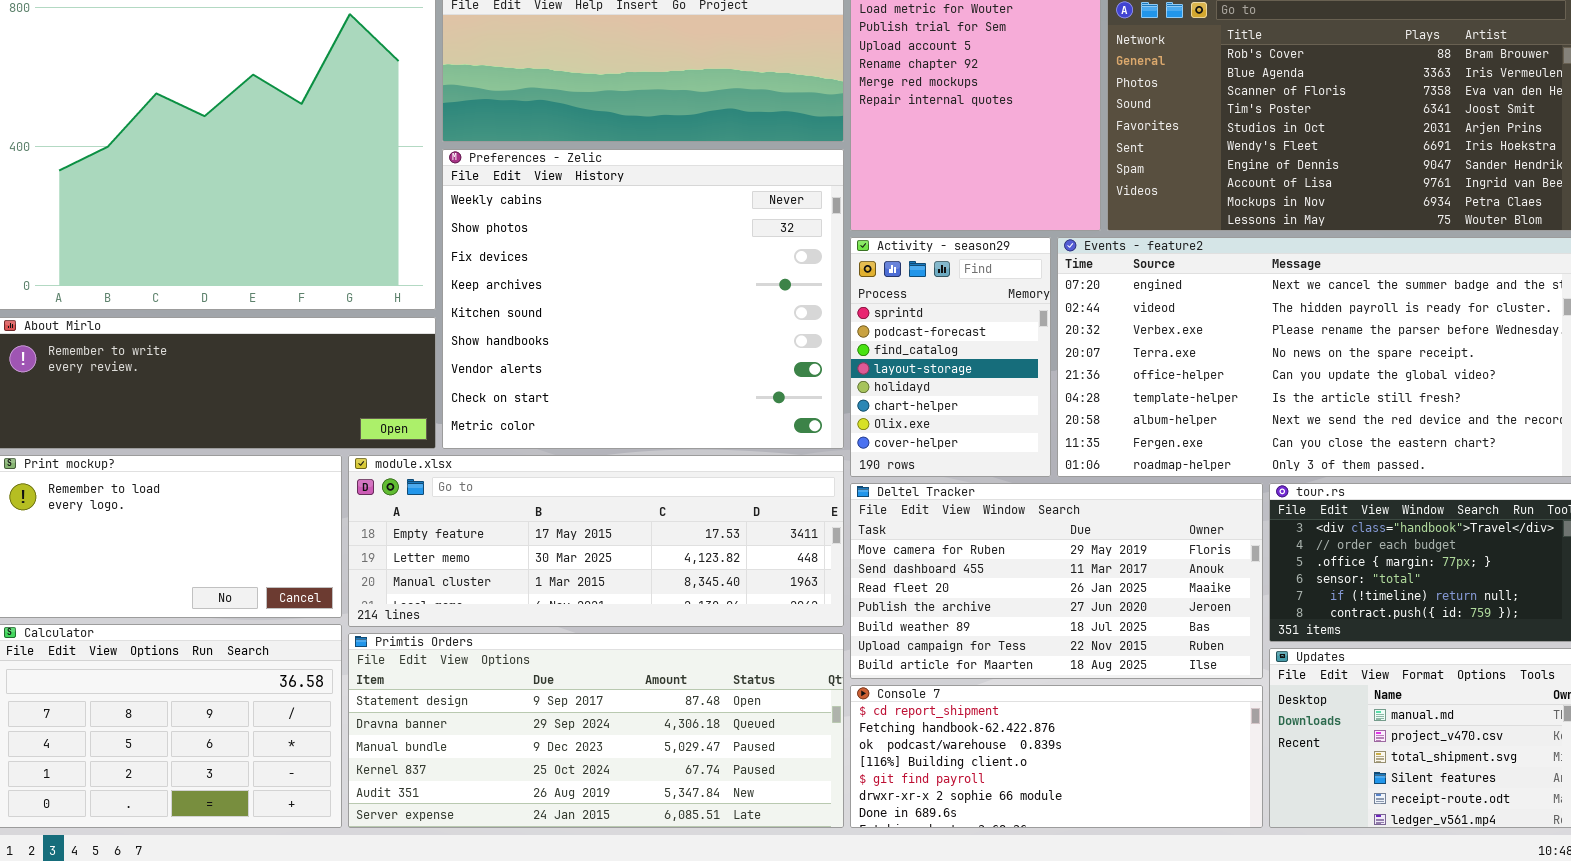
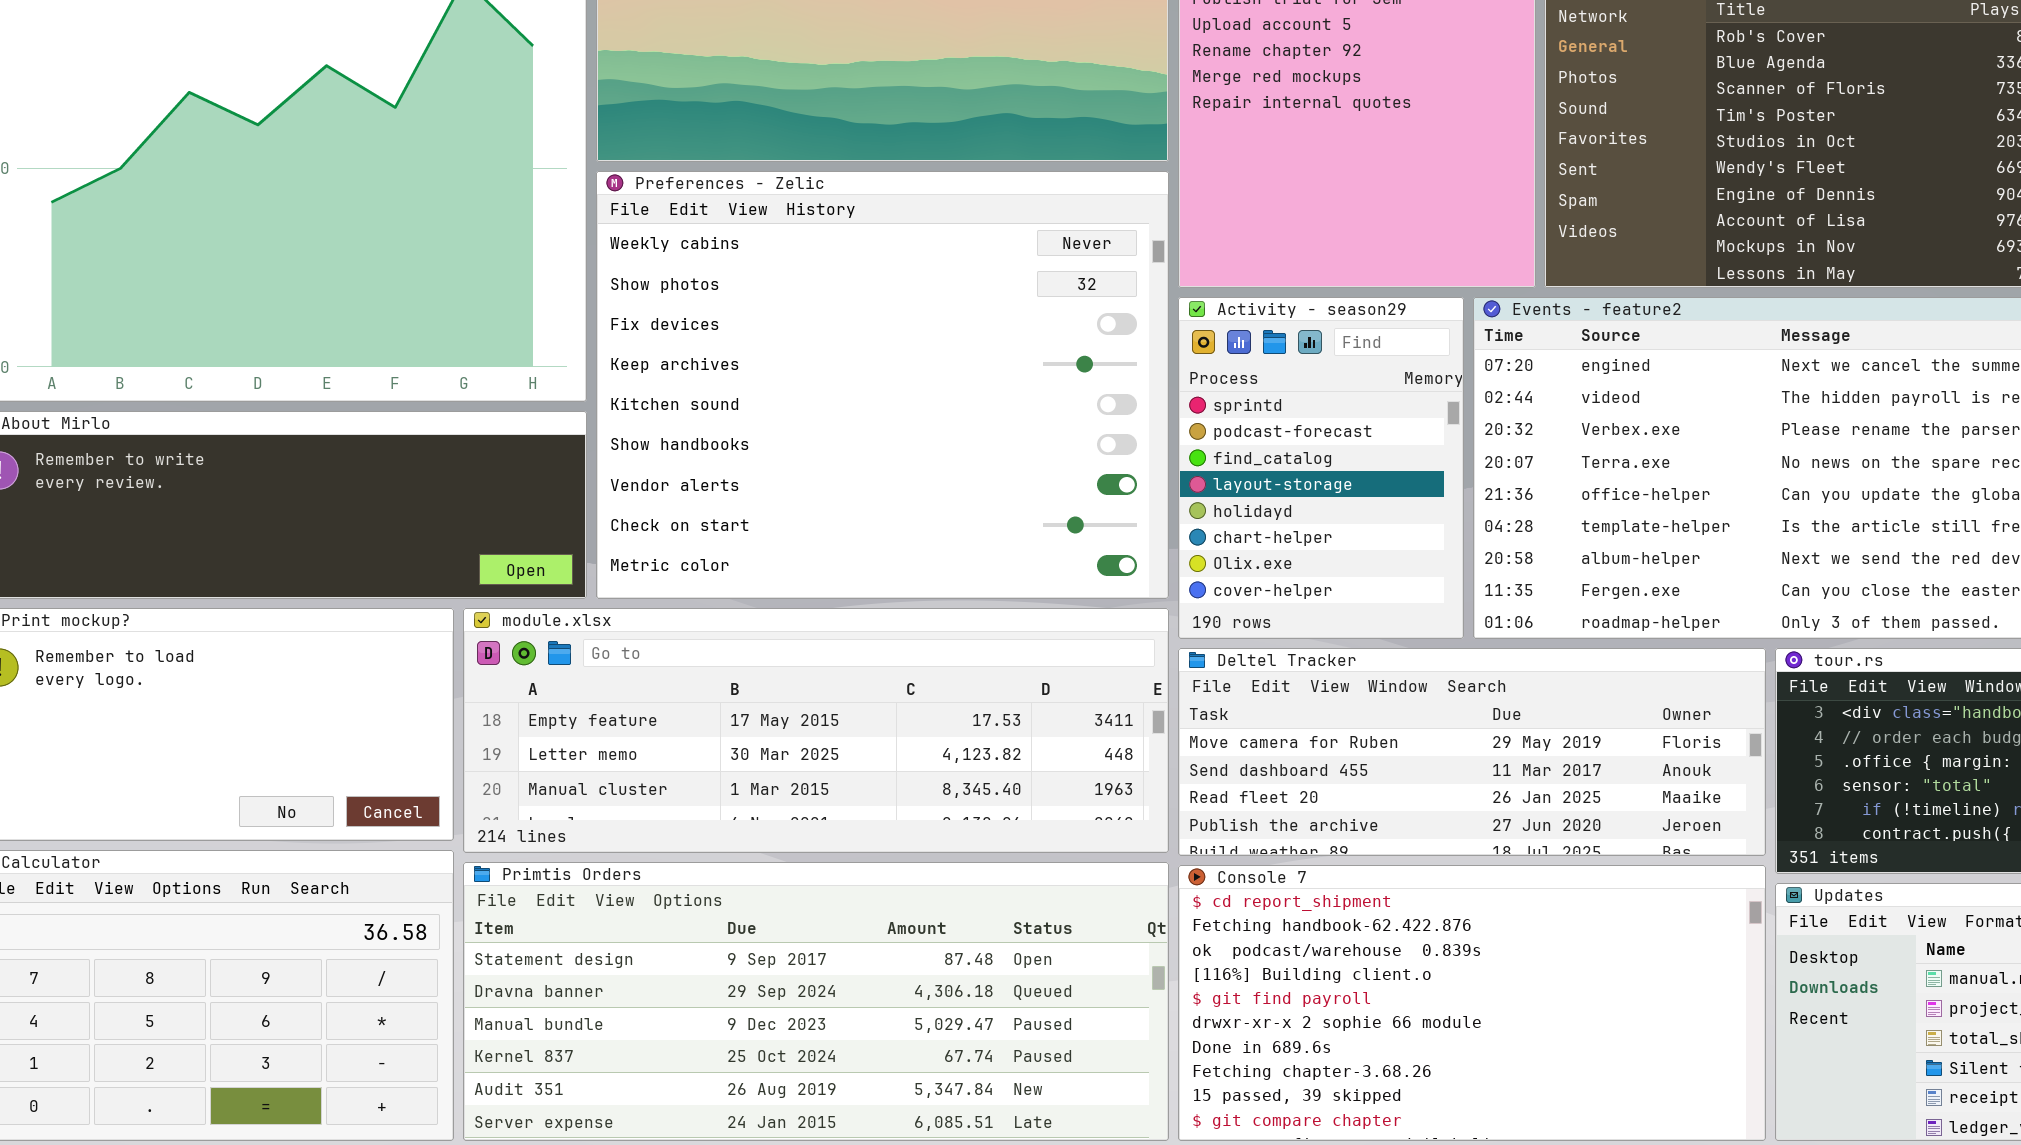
Deltel Tracker: [850,483,1263,679] -> [1178,648,1766,856], resized
Console 7: [850,685,1263,828] -> [1178,865,1766,1141], resized

